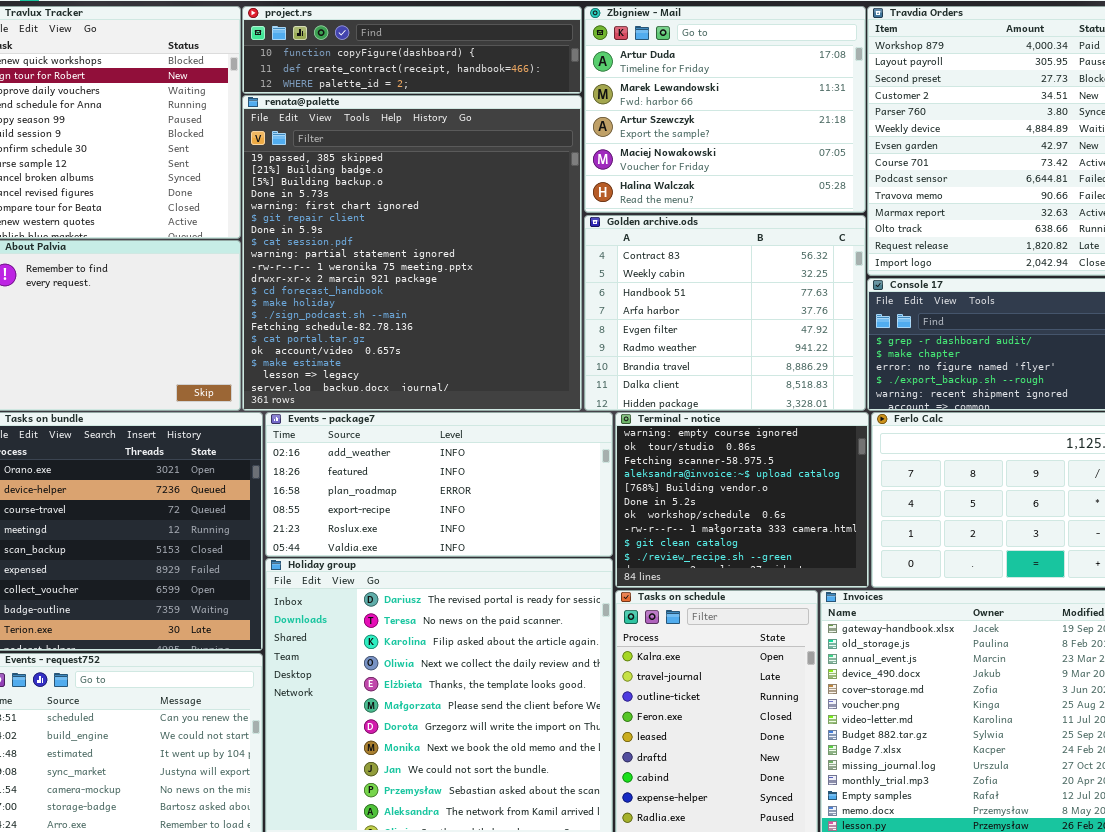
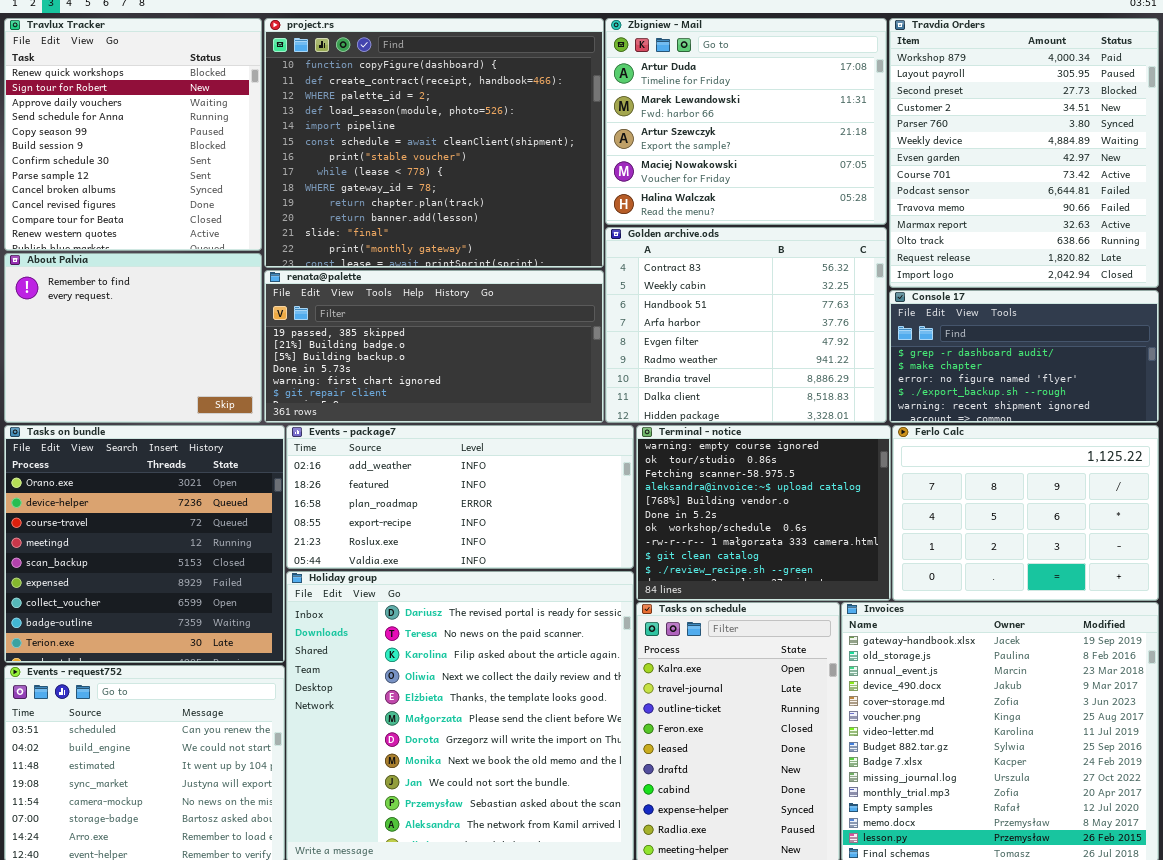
project.rs: [242,6,582,94] -> [264,18,604,268], resized
renata@palette: [242,95,582,411] -> [264,270,604,423], resized

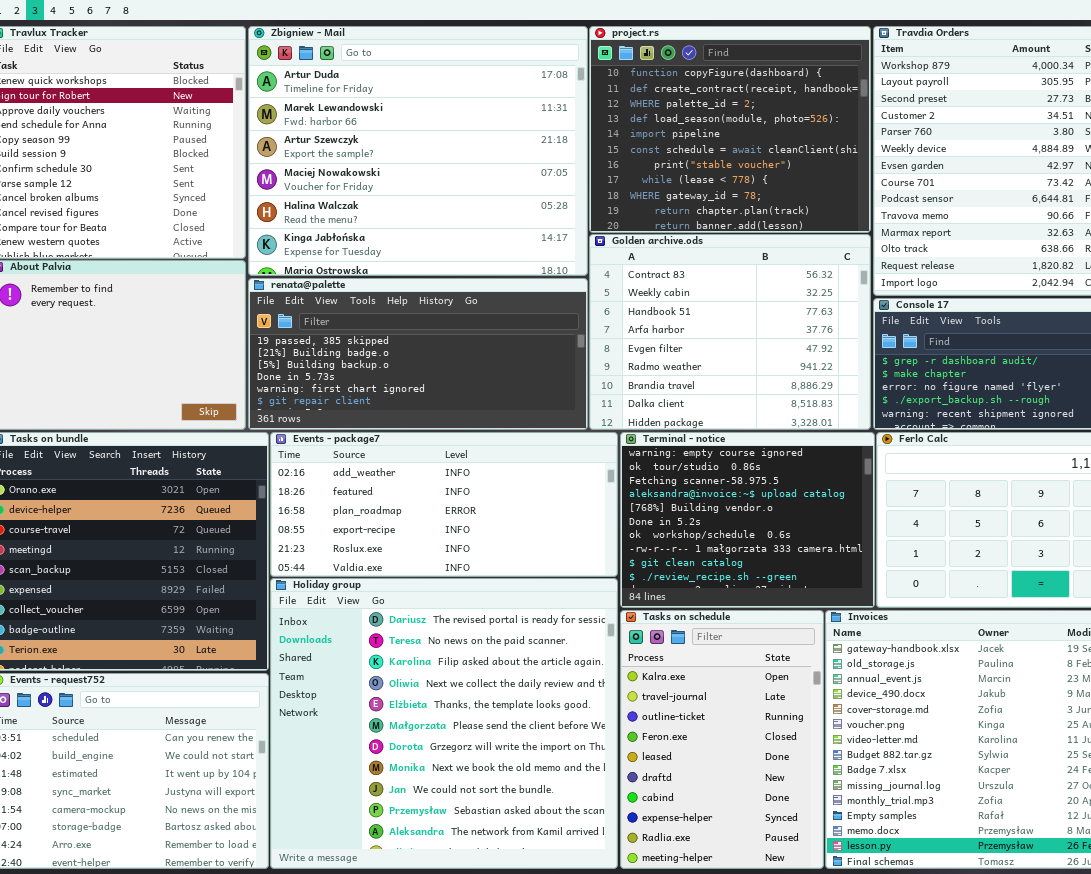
project.rs: [264,18,604,268] -> [589,26,871,233], moved, resized
Zbigniew - Mail: [605,18,887,225] -> [248,26,588,276], moved, resized

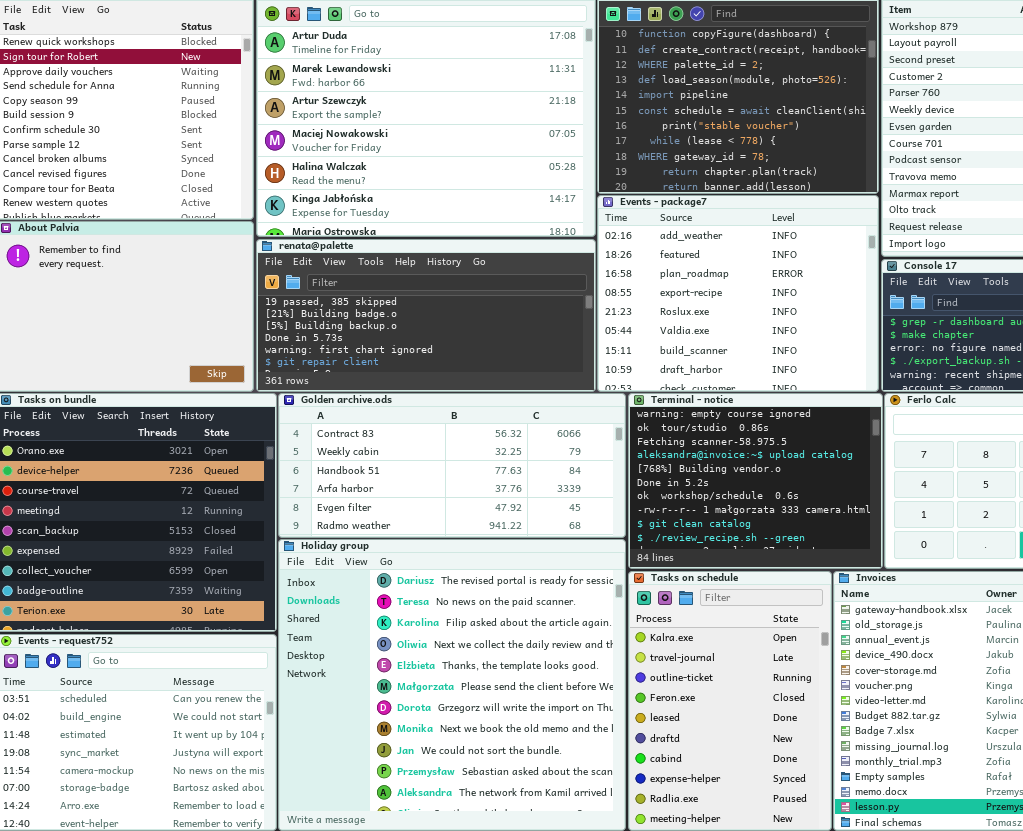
Golden archive.ods: [589,234,871,430] -> [278,393,626,538], moved, resized
Events - package7: [270,432,618,577] -> [597,195,879,392], moved, resized

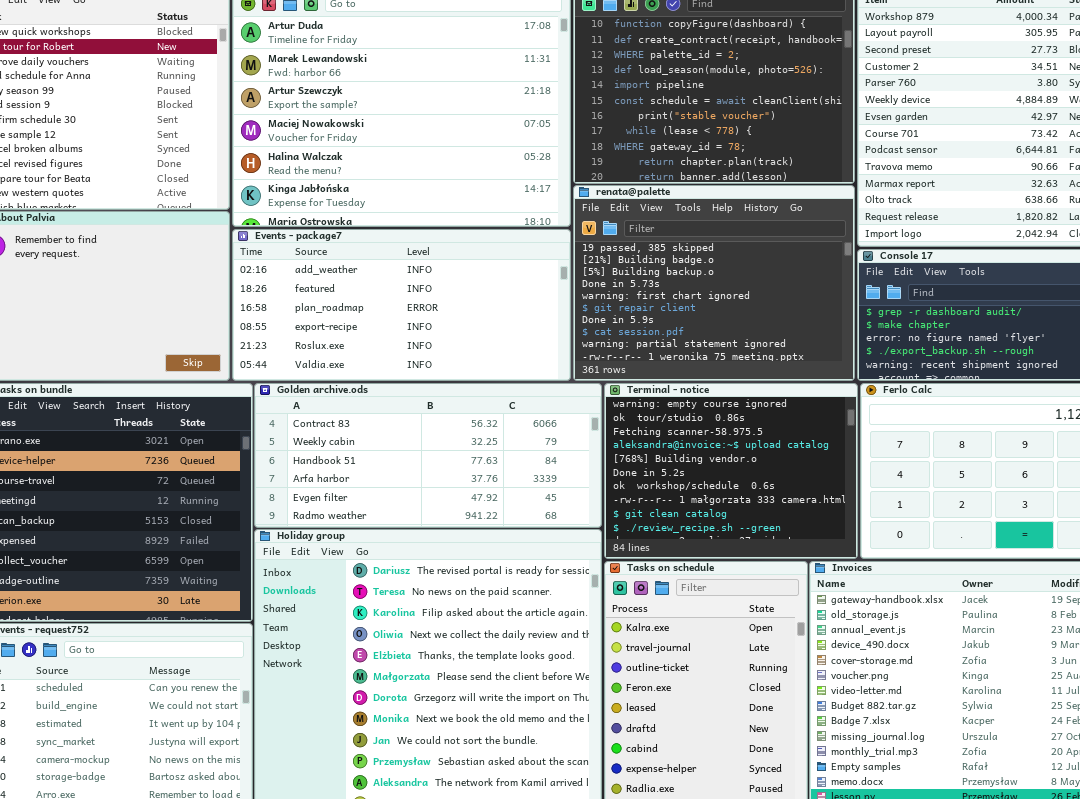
Events - package7: [597,195,879,392] -> [232,229,571,381], moved, resized
renata@palette: [256,239,596,392] -> [573,185,855,381], moved, resized

